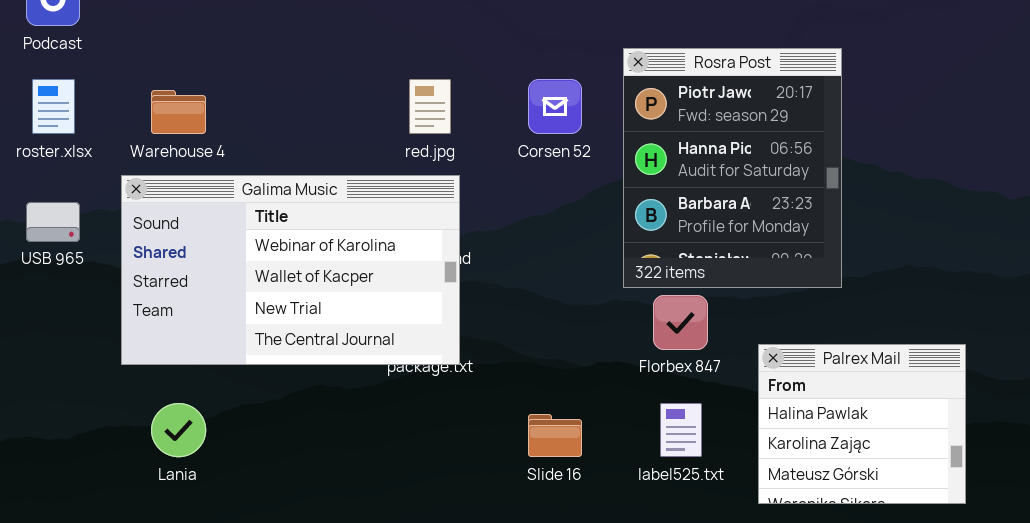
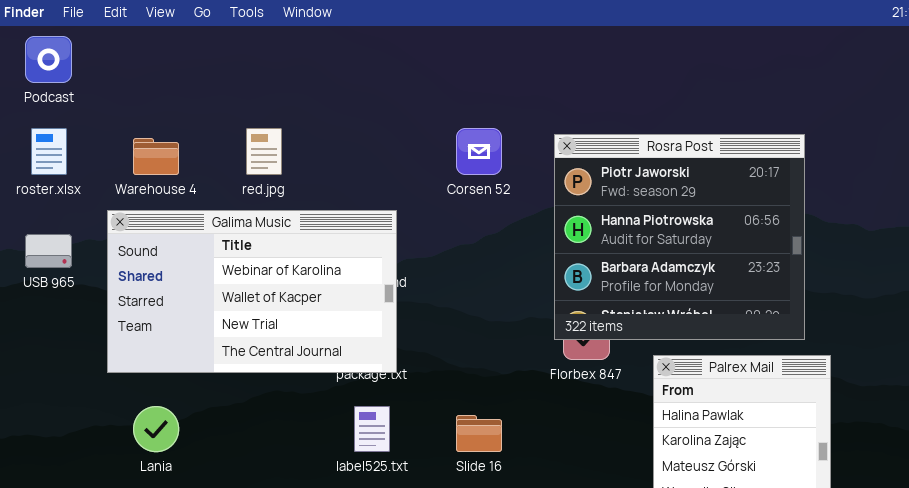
Rosra Post: [623,48,842,288] -> [554,134,805,340], moved, resized
red.jpg: [409,79,451,134] -> [246,128,282,175], moved
label525.txt: [660,403,702,457] -> [354,406,390,452], moved

